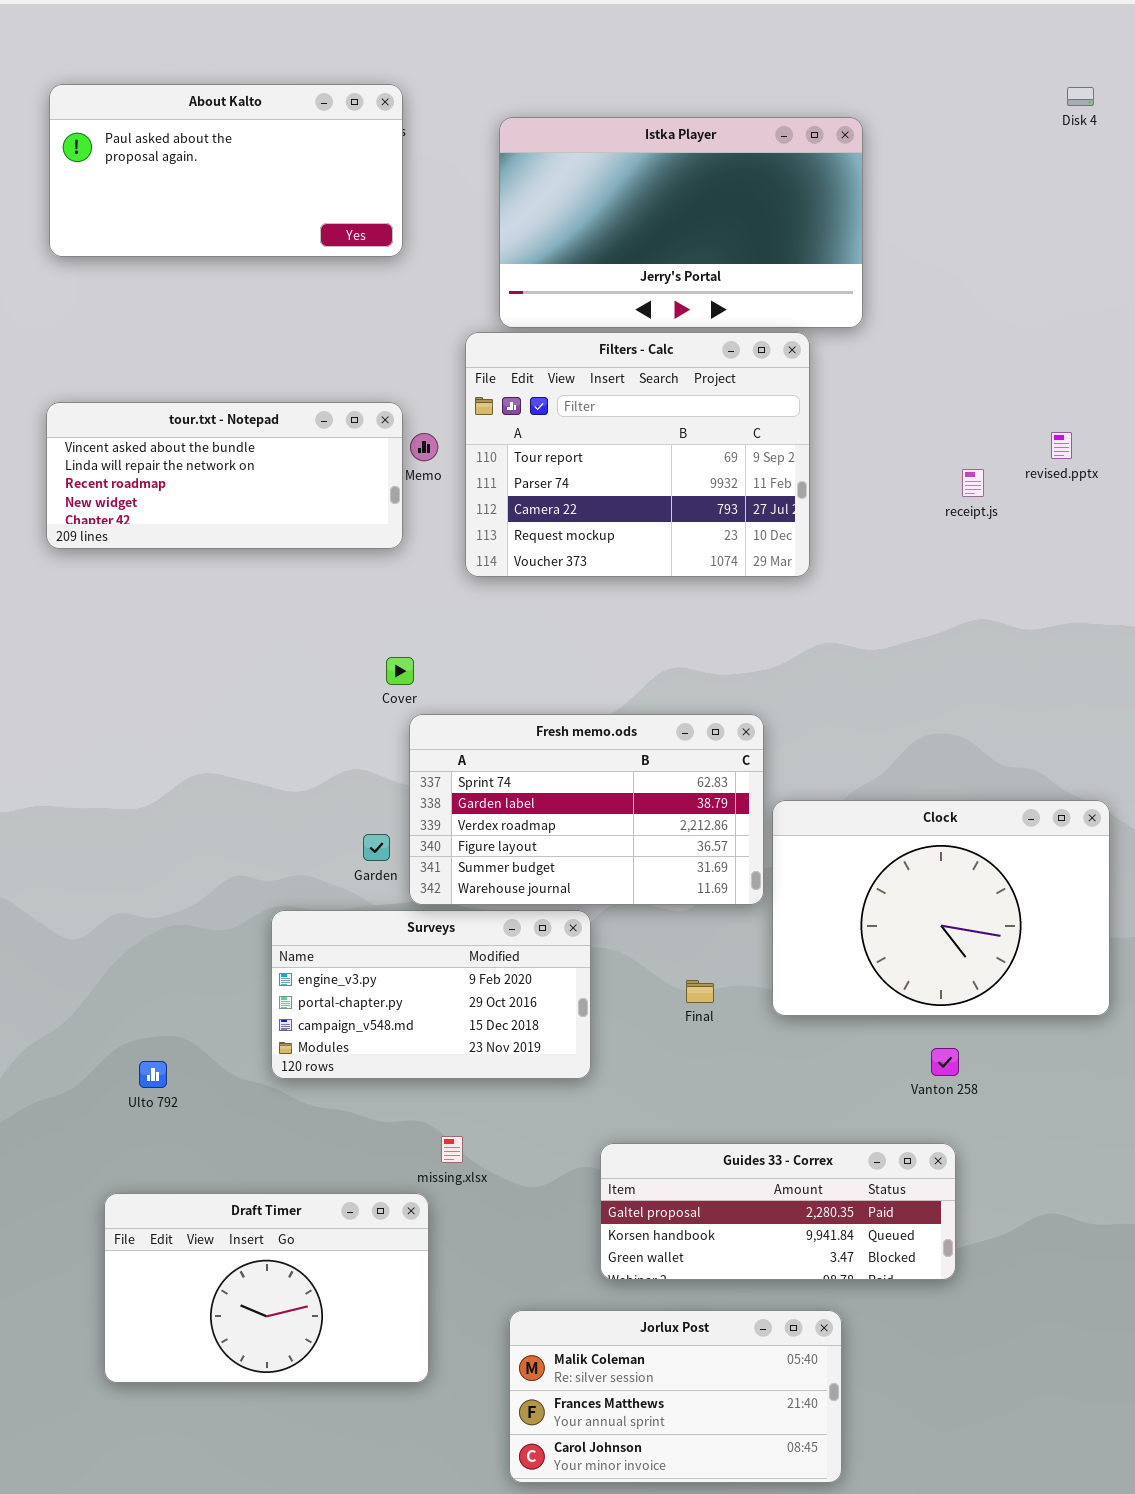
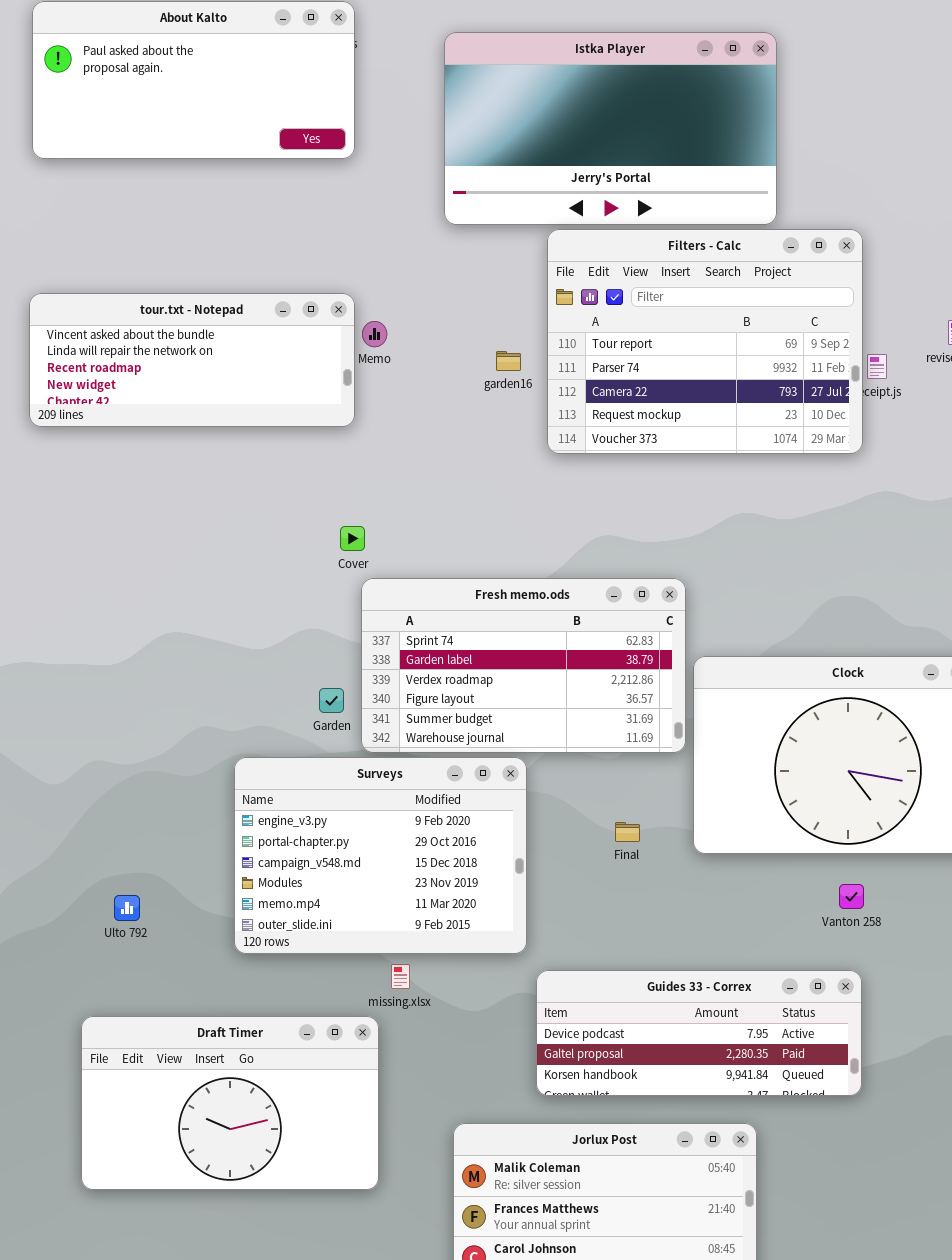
Filters - Calc: [465,332,810,577] -> [547,229,863,454], moved
Surveys: [271,910,591,1079] -> [234,757,527,954], resized
Guides 33 - Correx: [600,1143,956,1280] -> [536,970,862,1096], scrolled up 1 row

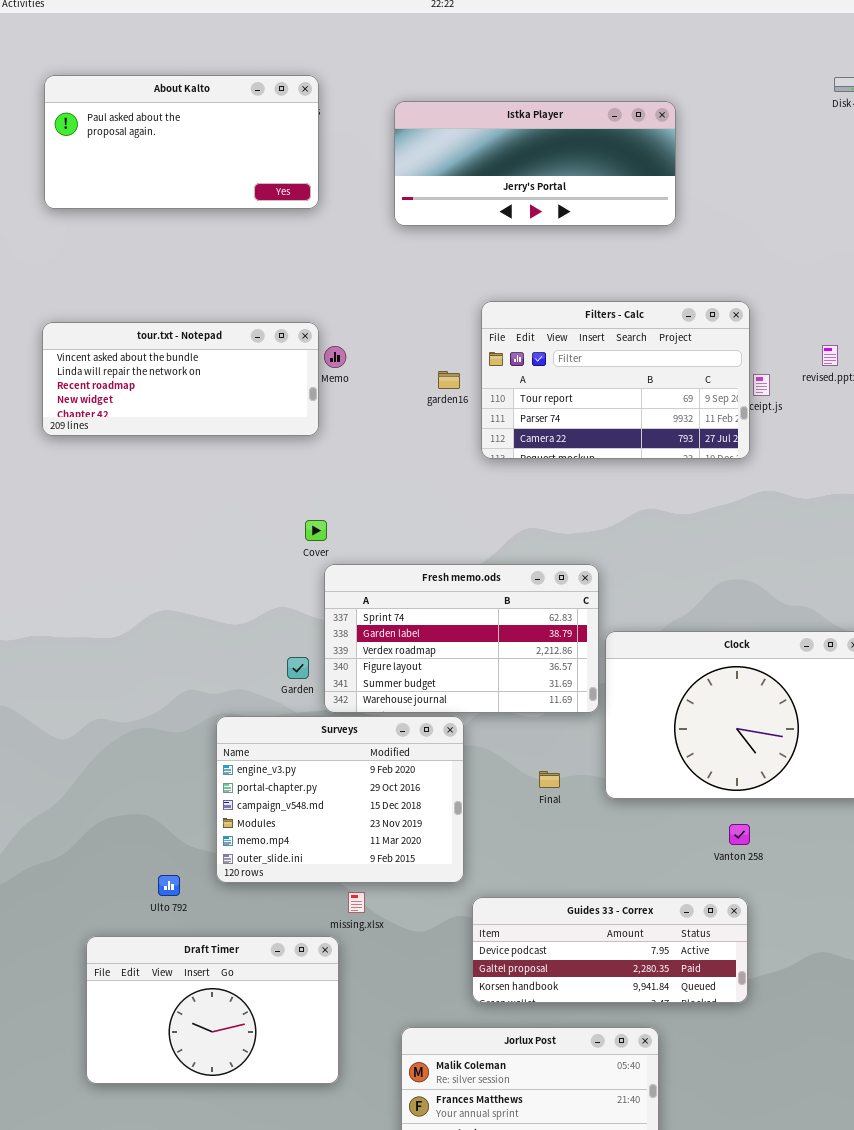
Istka Player: [444,32,777,225] -> [394,101,676,226], resized
Filters - Calc: [547,229,863,454] -> [481,301,750,459], resized
Ulto 792: [114,895,140,921] -> [158,875,180,896], moved

